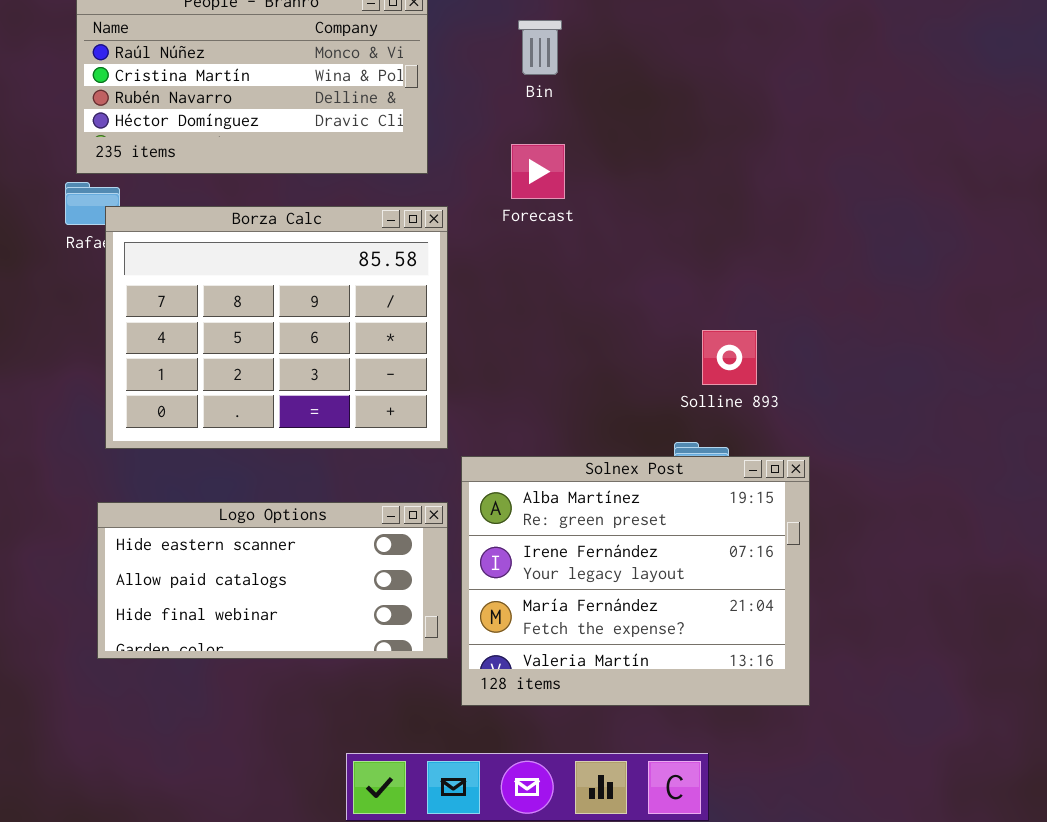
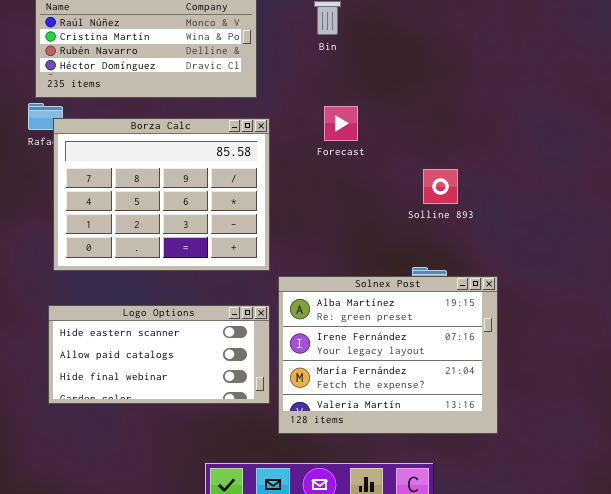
Forecast: [511,144,565,199] -> [324,106,358,141], moved
Solline 893: [702,330,757,385] -> [423,169,458,204], moved

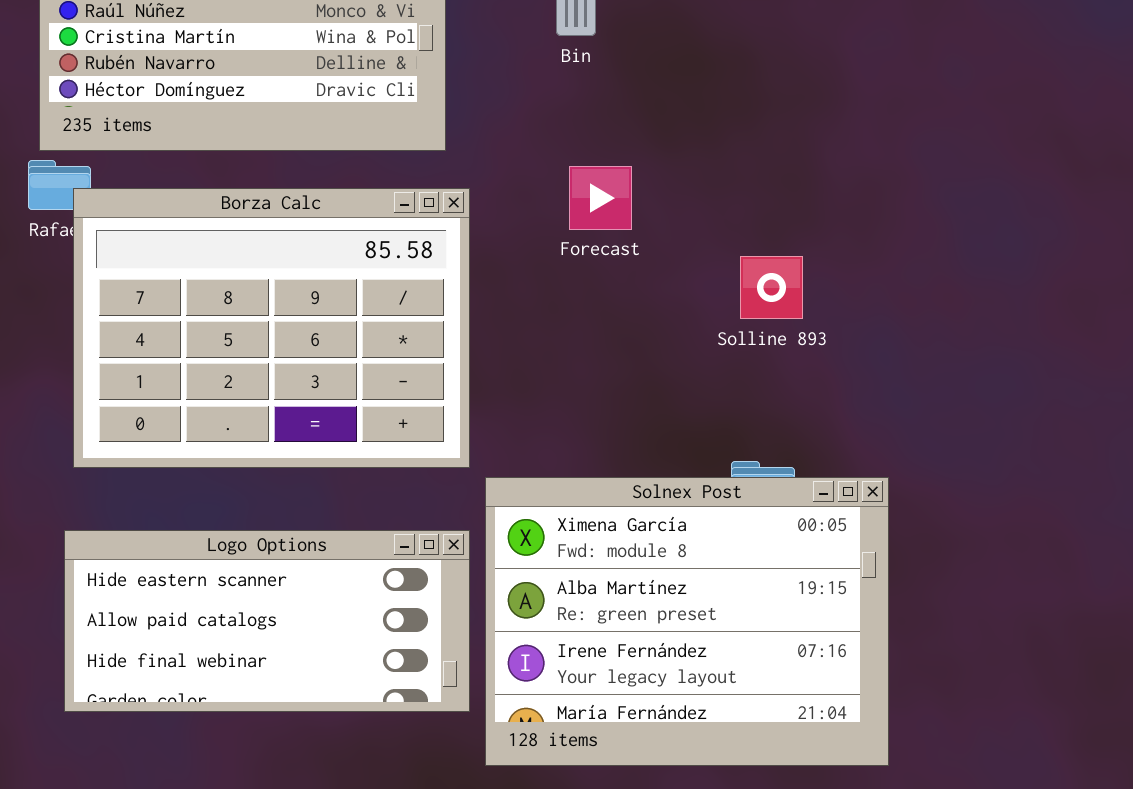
Solline 893: [423,169,458,204] -> [740,256,803,319], moved
Solnex Post: [278,276,498,434] -> [485,477,889,766], scrolled up 1 row

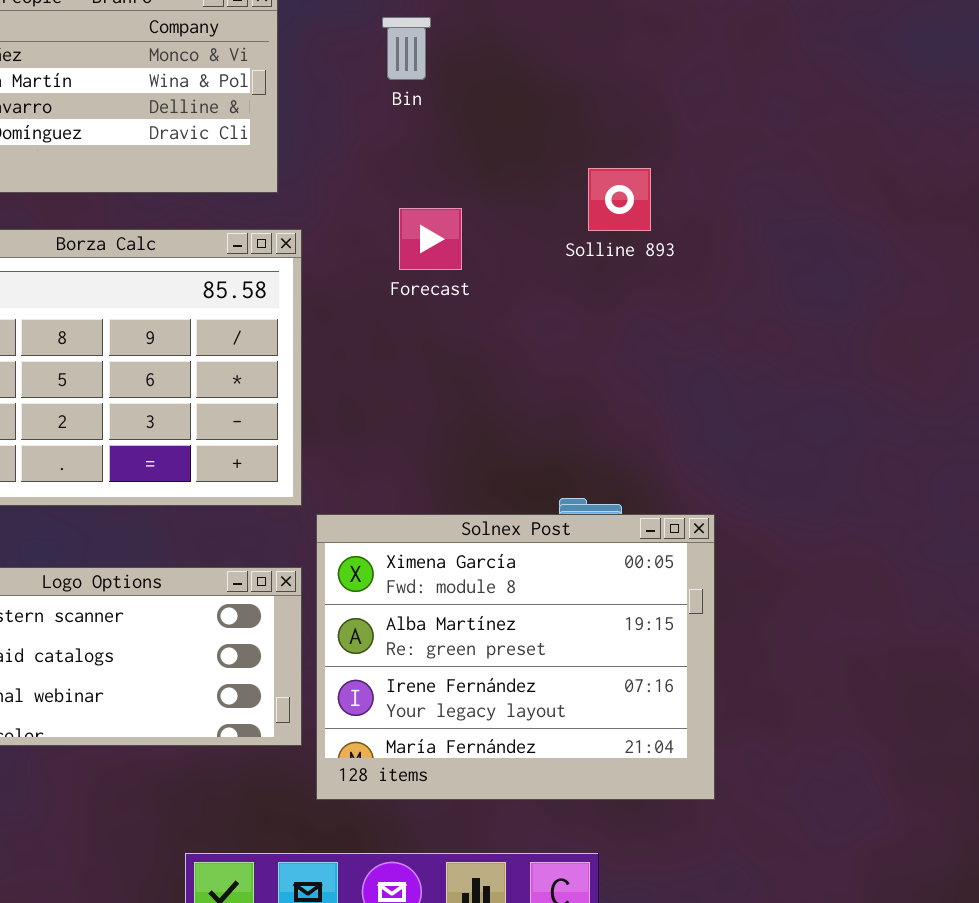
Solline 893: [740,256,803,319] -> [588,168,651,231], moved

